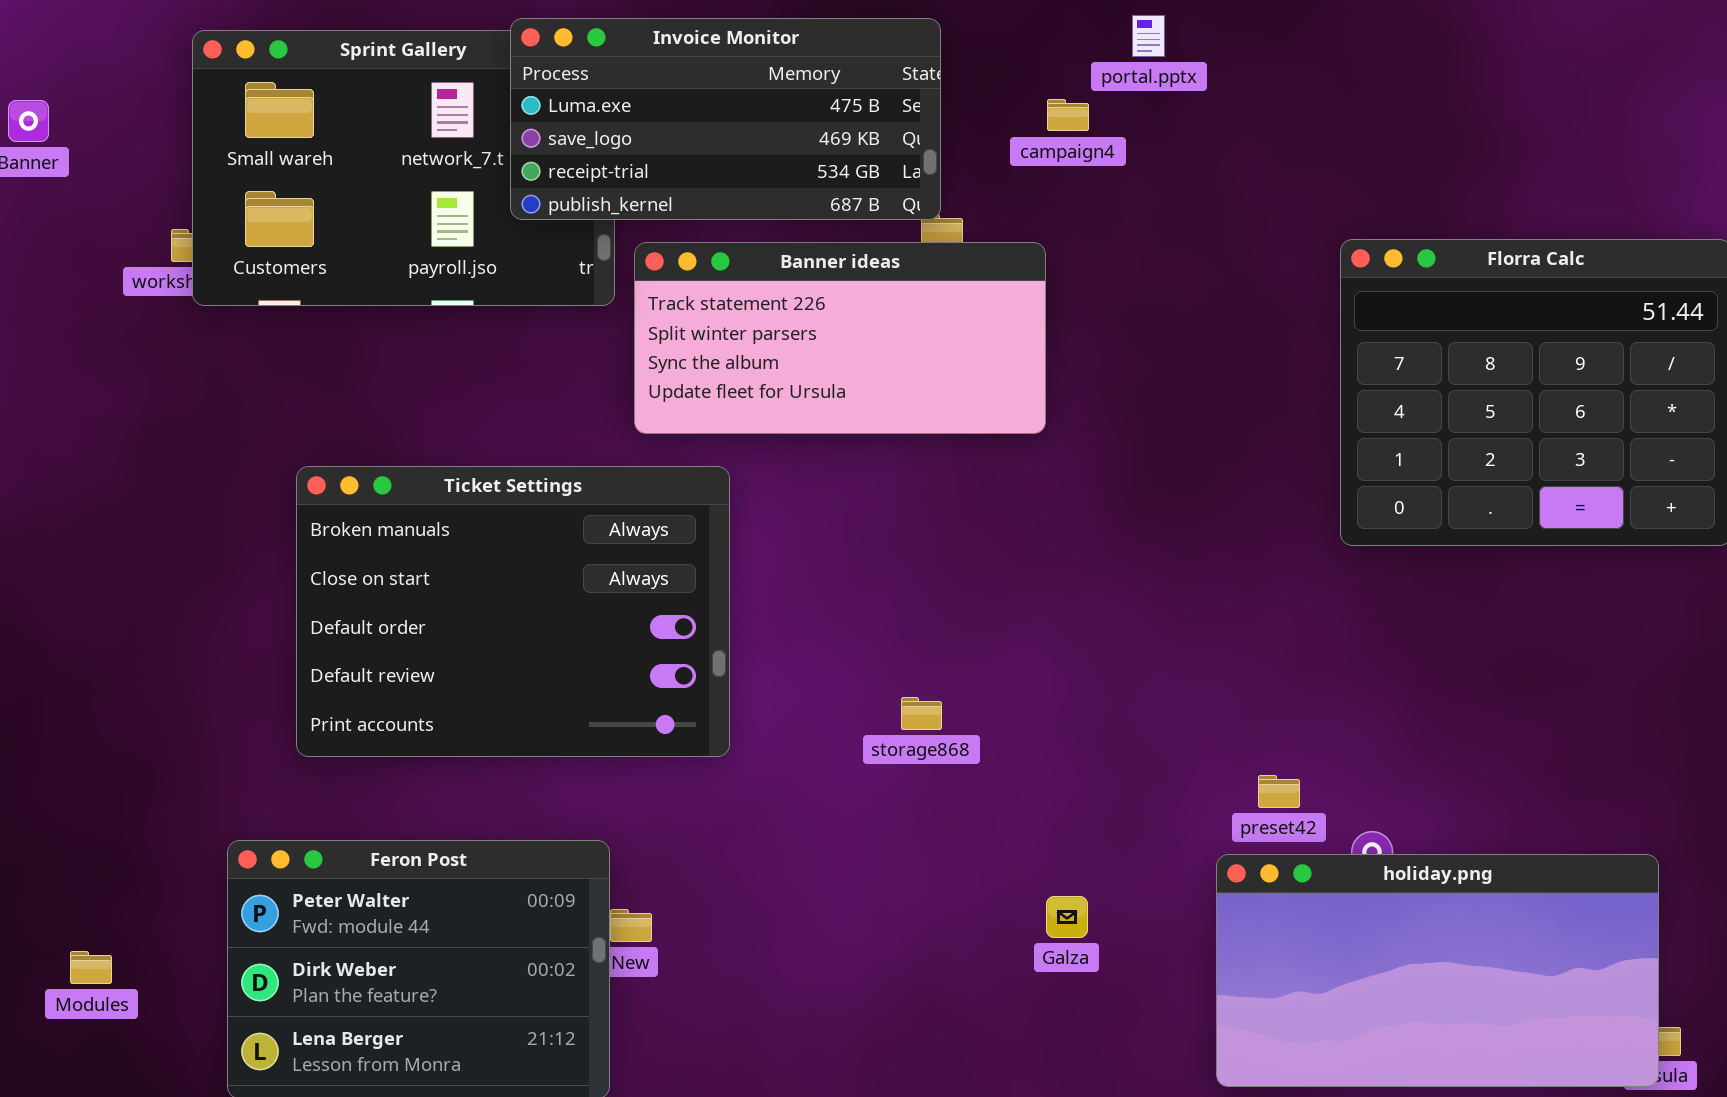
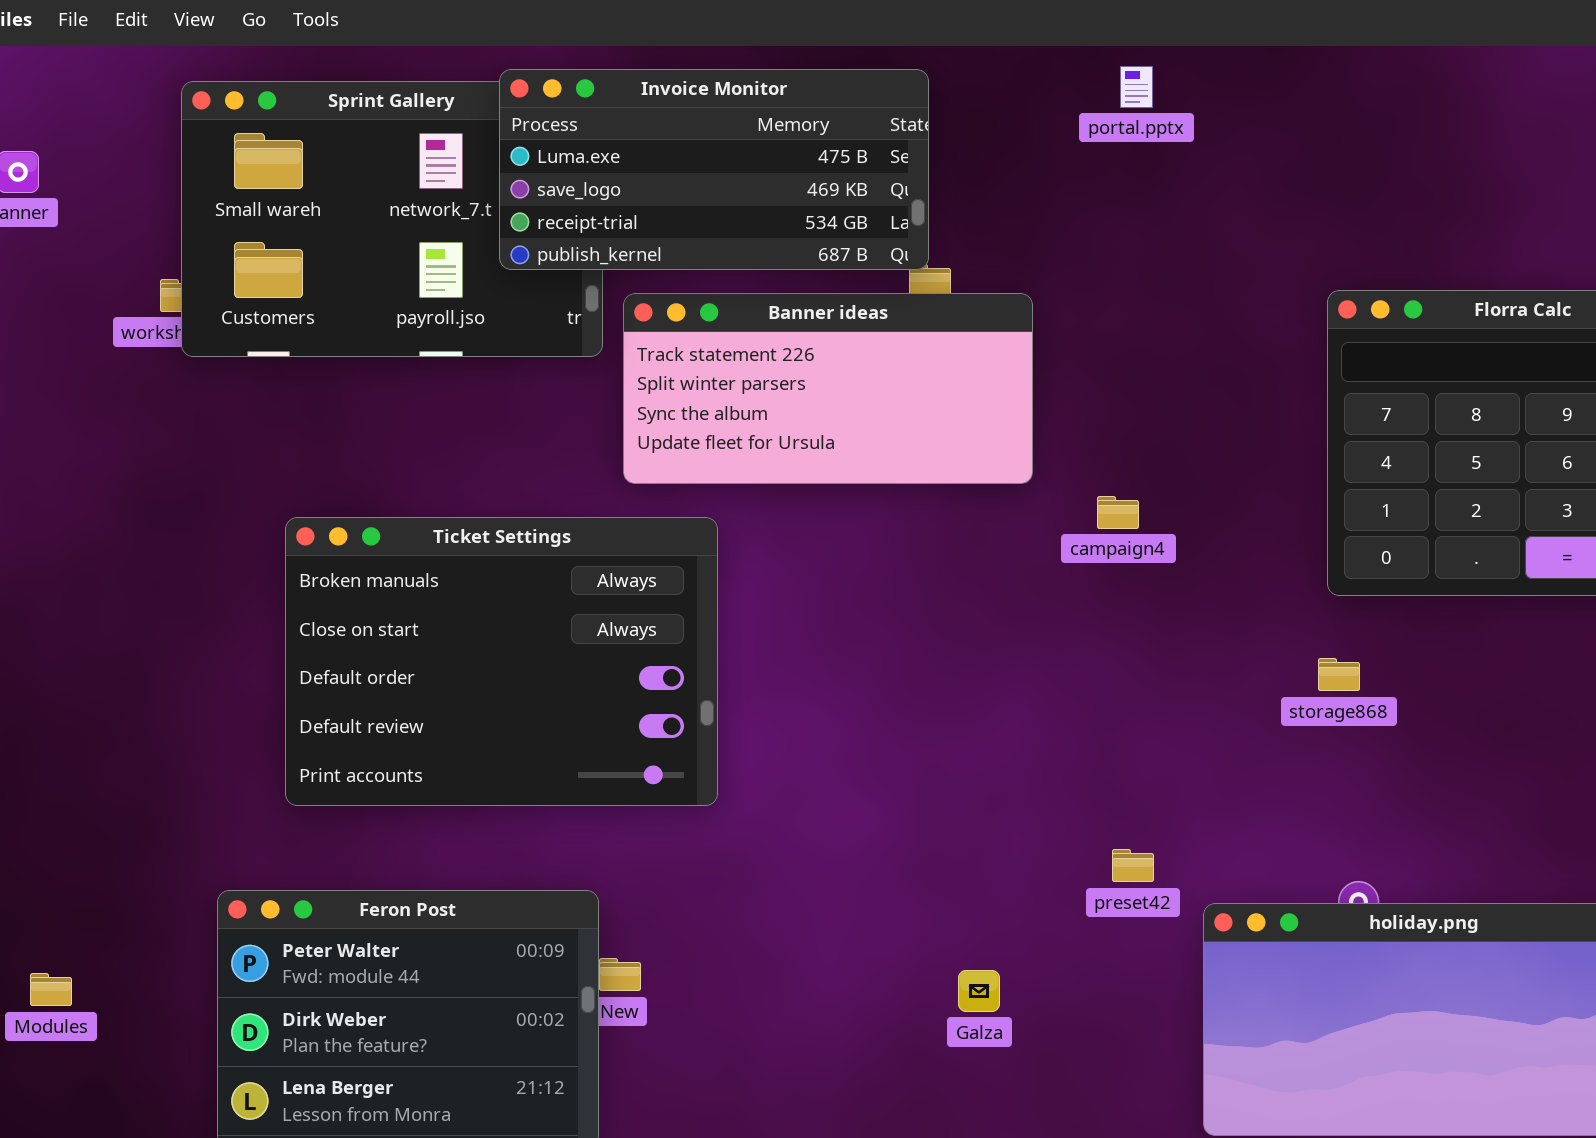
campaign4: [1047,99,1089,131] -> [1097,496,1139,529], moved
storage868: [901,697,942,730] -> [1318,658,1360,691], moved
preset42: [1258,775,1300,808] -> [1112,849,1154,882], moved
Galza: [1046,896,1088,938] -> [958,970,1000,1012], moved
Modules: [70,951,112,984] -> [30,973,72,1006], moved

